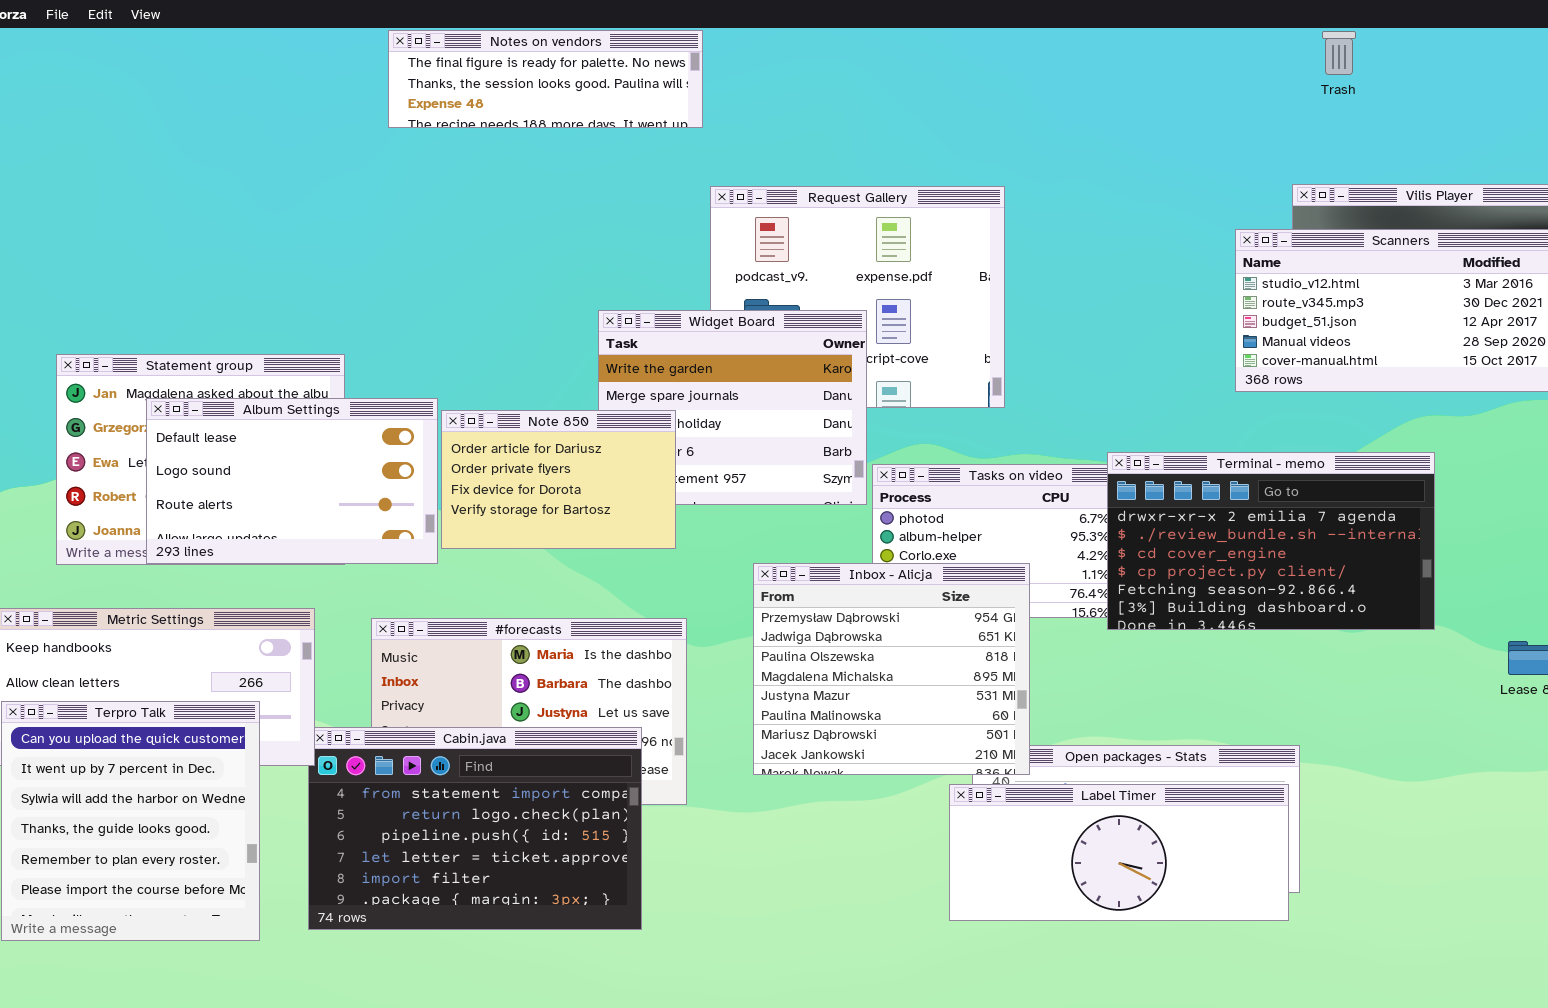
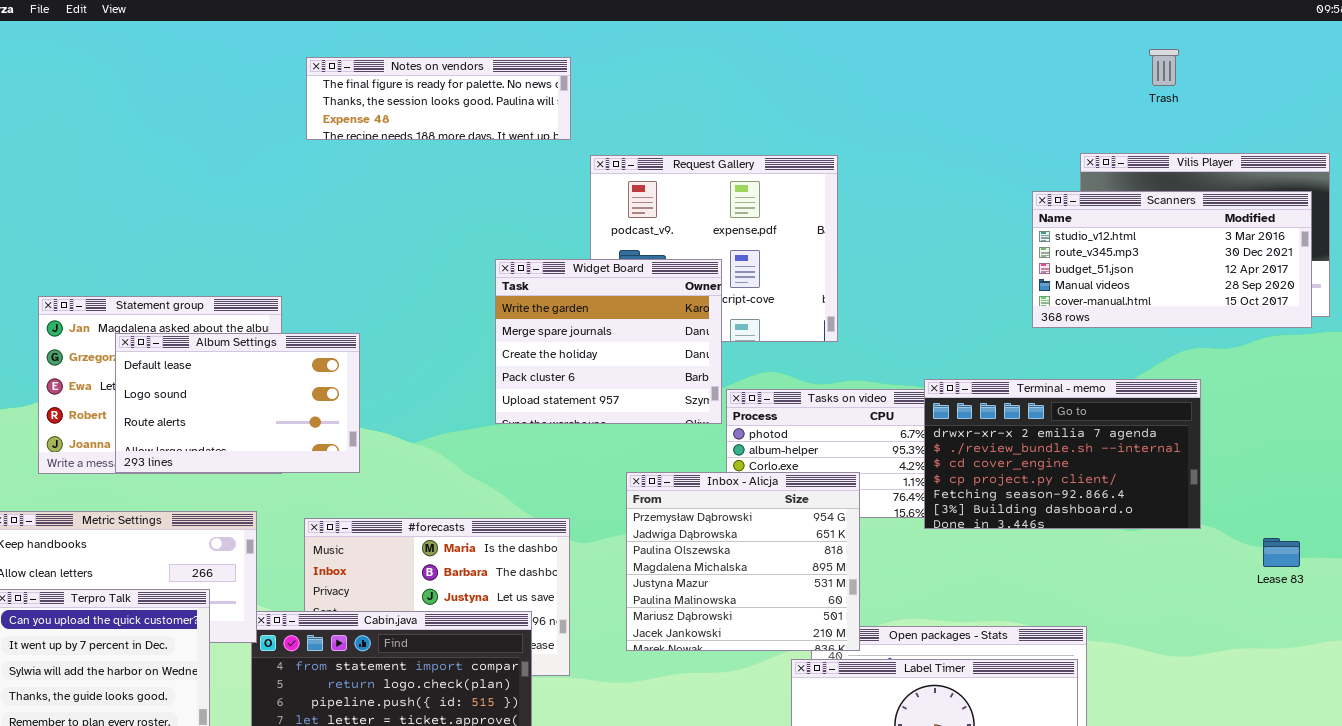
Notes on vendors: [388,30,703,128] -> [306,57,571,140], moved
Trash: [1322,31,1356,75] -> [1149,49,1179,86], moved
Note 850: [441,410,676,549] -> none, closed

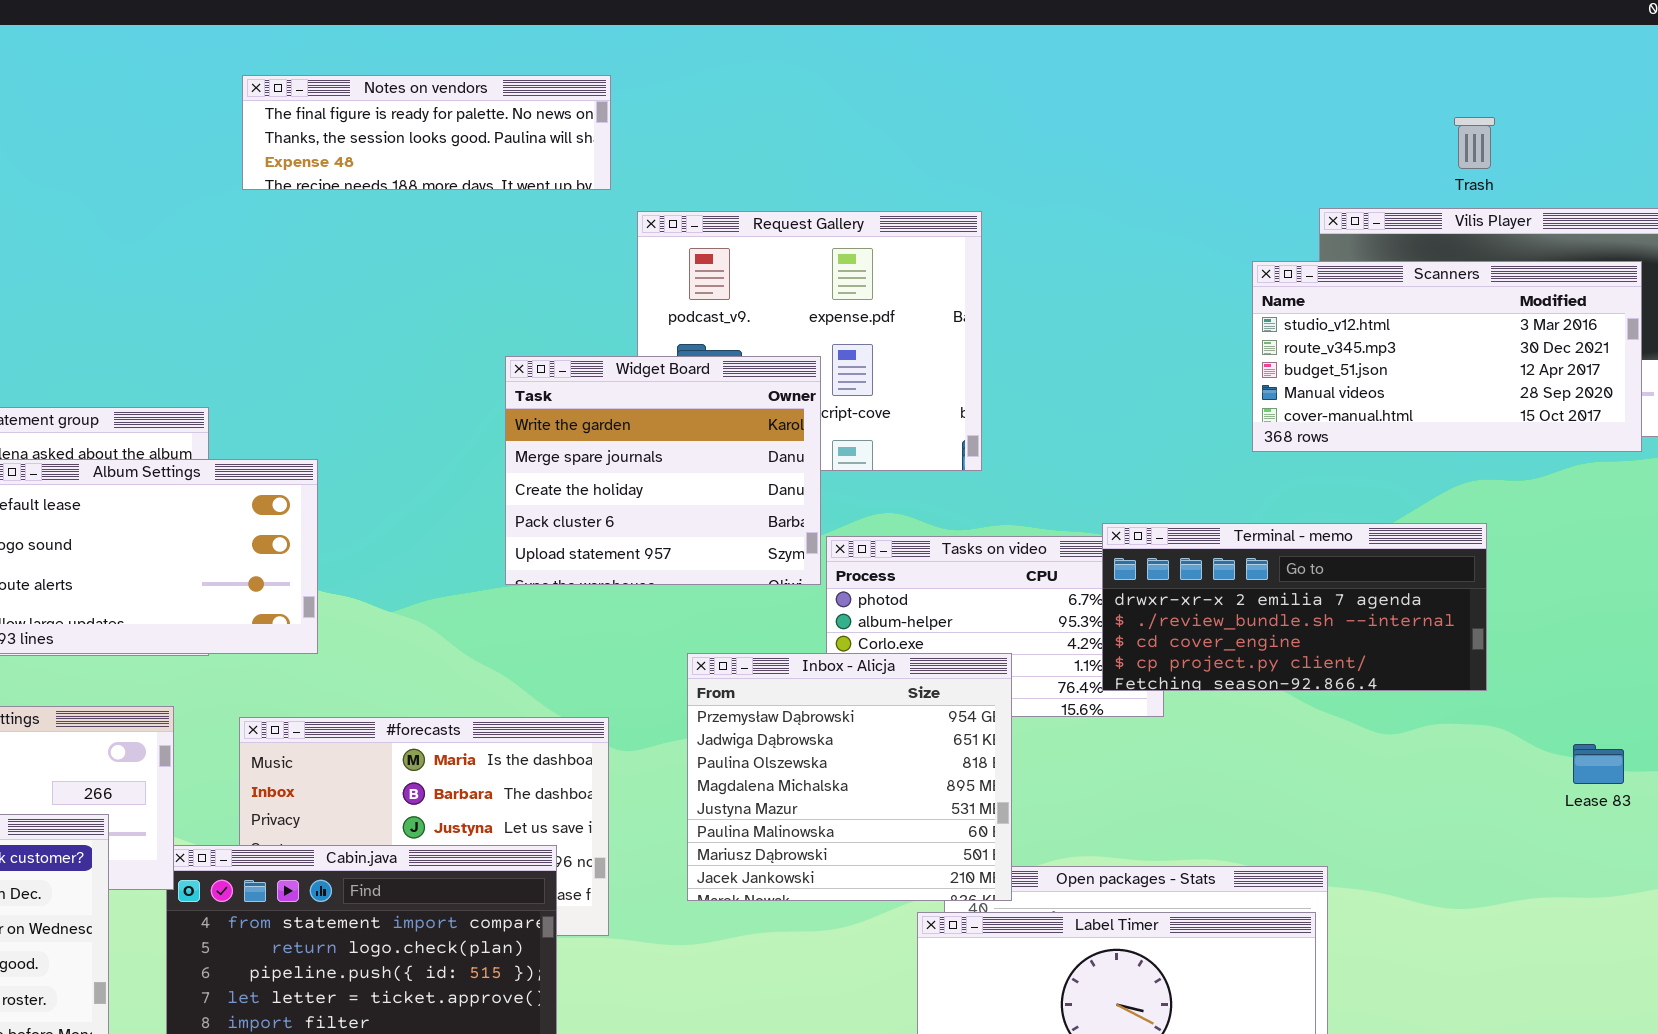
Trash: [1149,49,1179,86] -> [1454,117,1495,169], moved
Terminal - memo: [924,379,1201,529] -> [1102,523,1487,691], resized

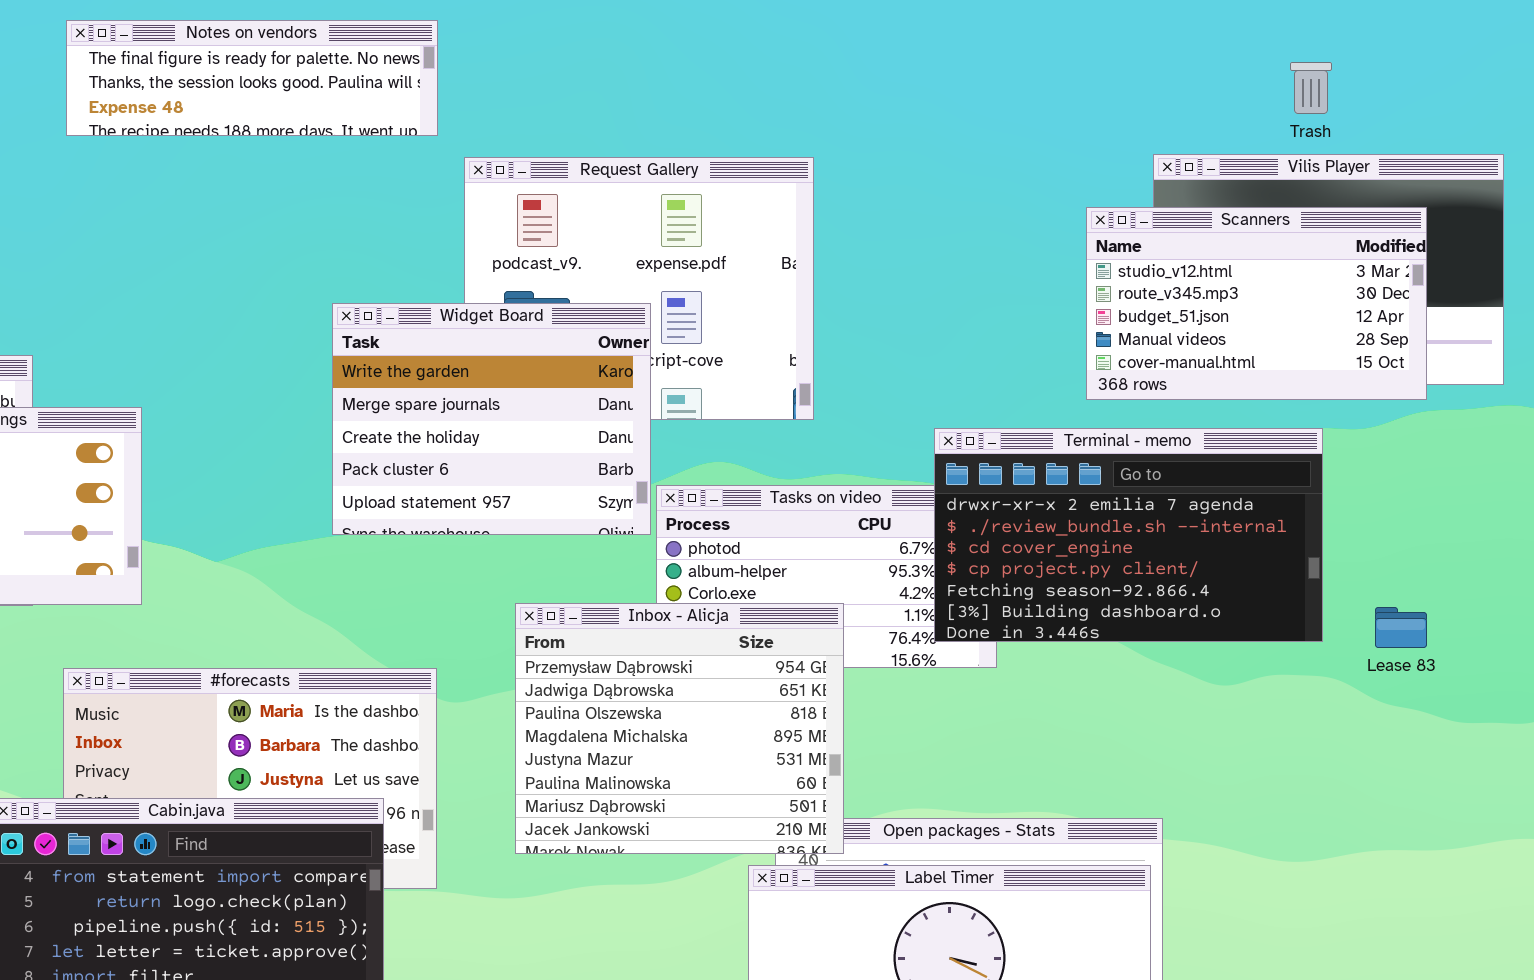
Scanners: [1252,261,1642,452] -> [1086,207,1427,400], resized
Terminal - memo: [1102,523,1487,691] -> [934,428,1323,642], resized
Lease 83: [1573,744,1624,784] -> [1375,607,1427,648], moved

